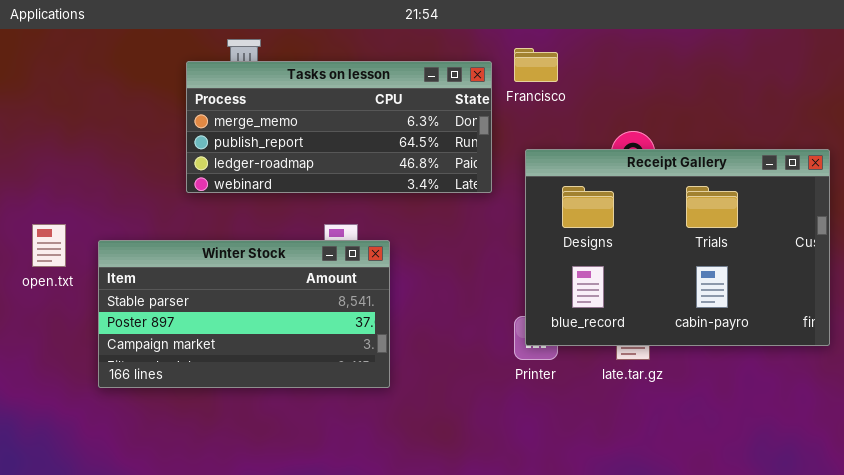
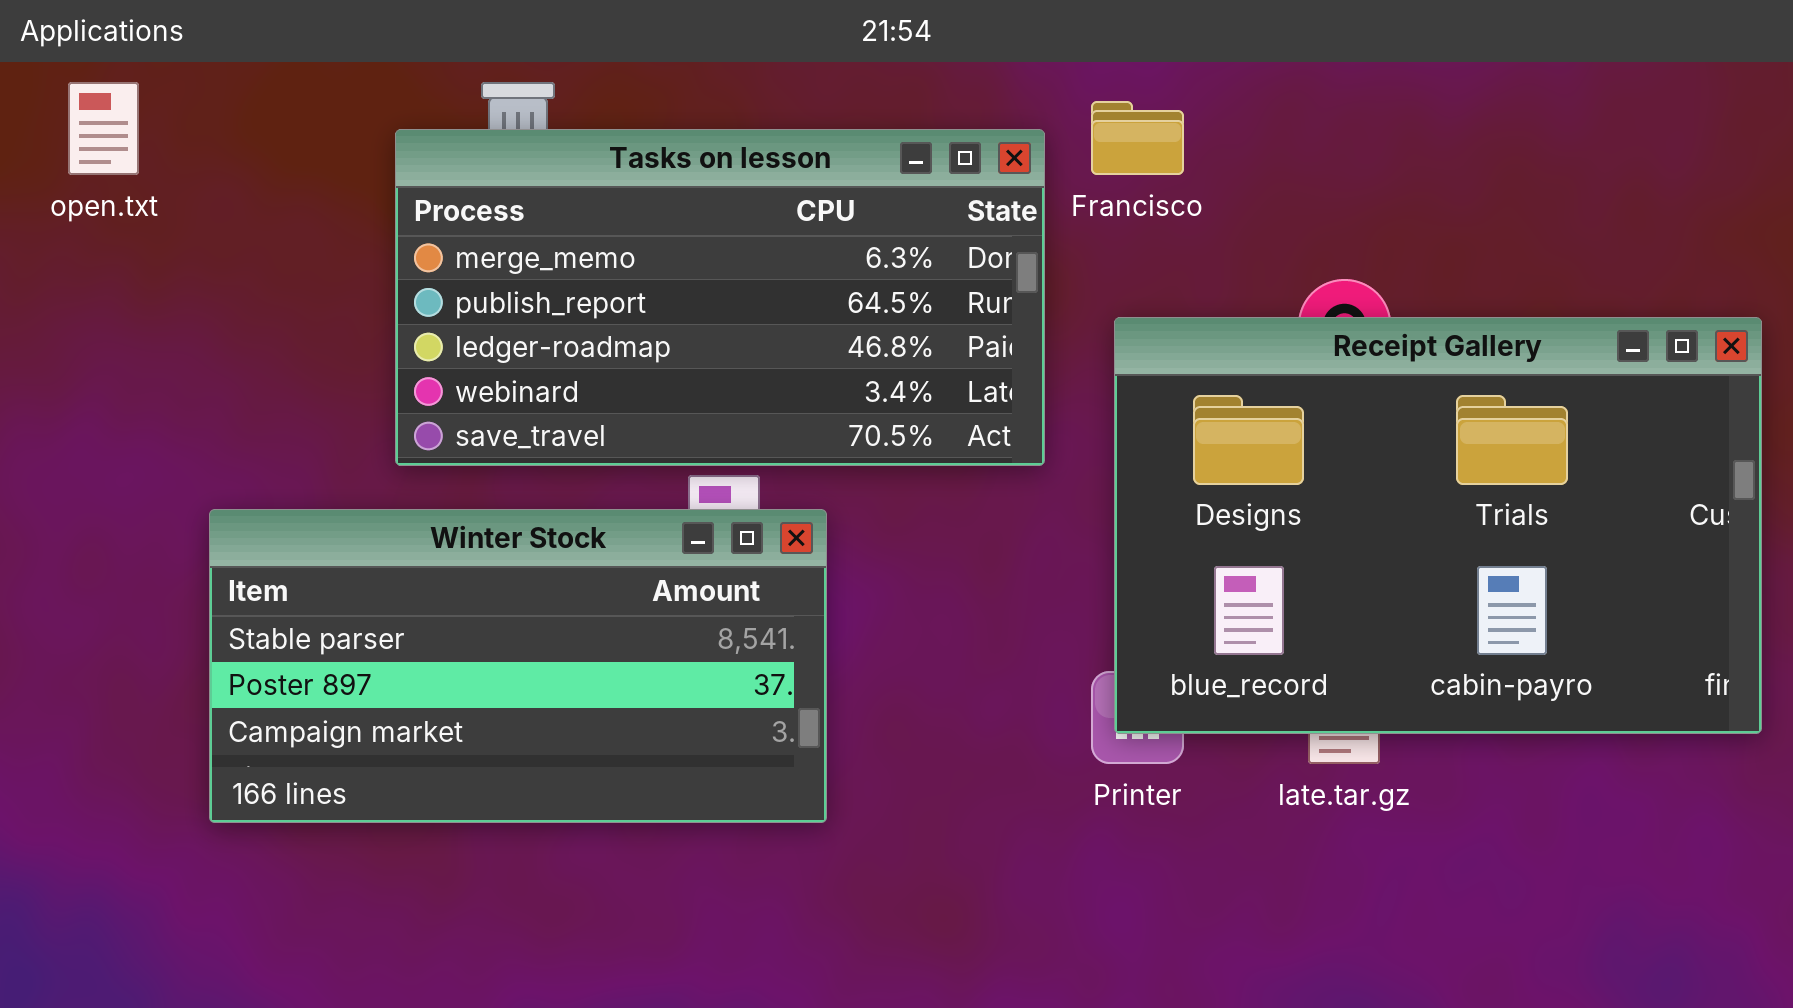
Tasks on lesson: [186,61,492,193] -> [395,129,1045,466], resized
open.txt: [32,224,66,267] -> [68,82,139,175], moved

